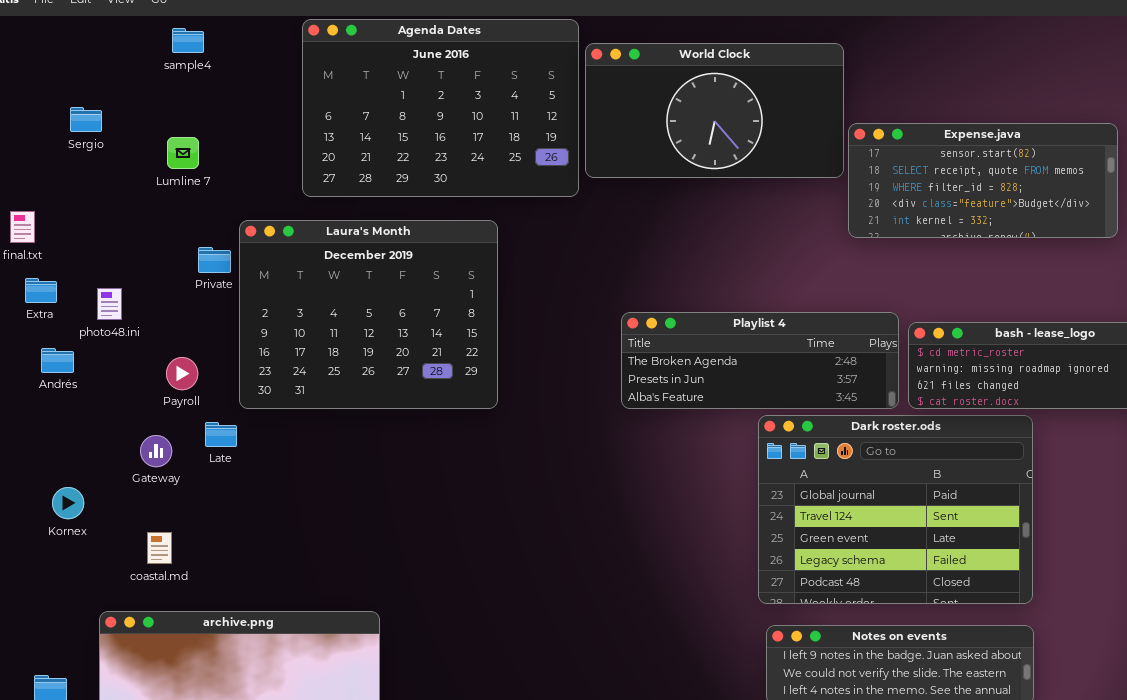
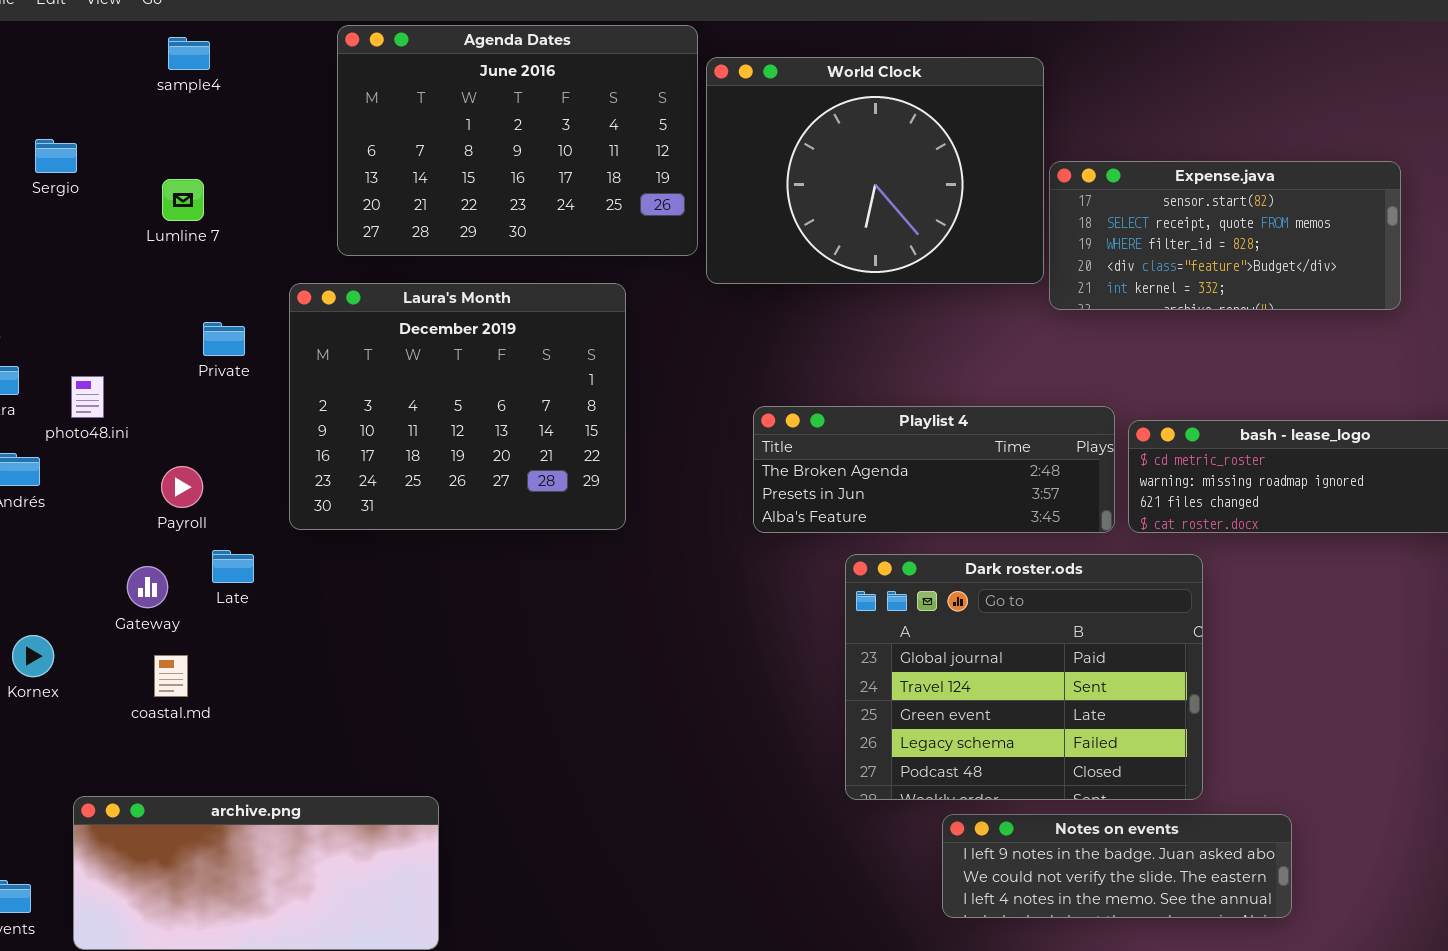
World Clock: [585,43,844,178] -> [706,57,1044,284], resized
Laura's Month: [239,220,498,409] -> [289,283,626,530], moved
Dark roster.ods: [758,415,1033,604] -> [845,554,1203,800], moved
coastal.md: [147,532,172,564] -> [154,655,188,697], moved

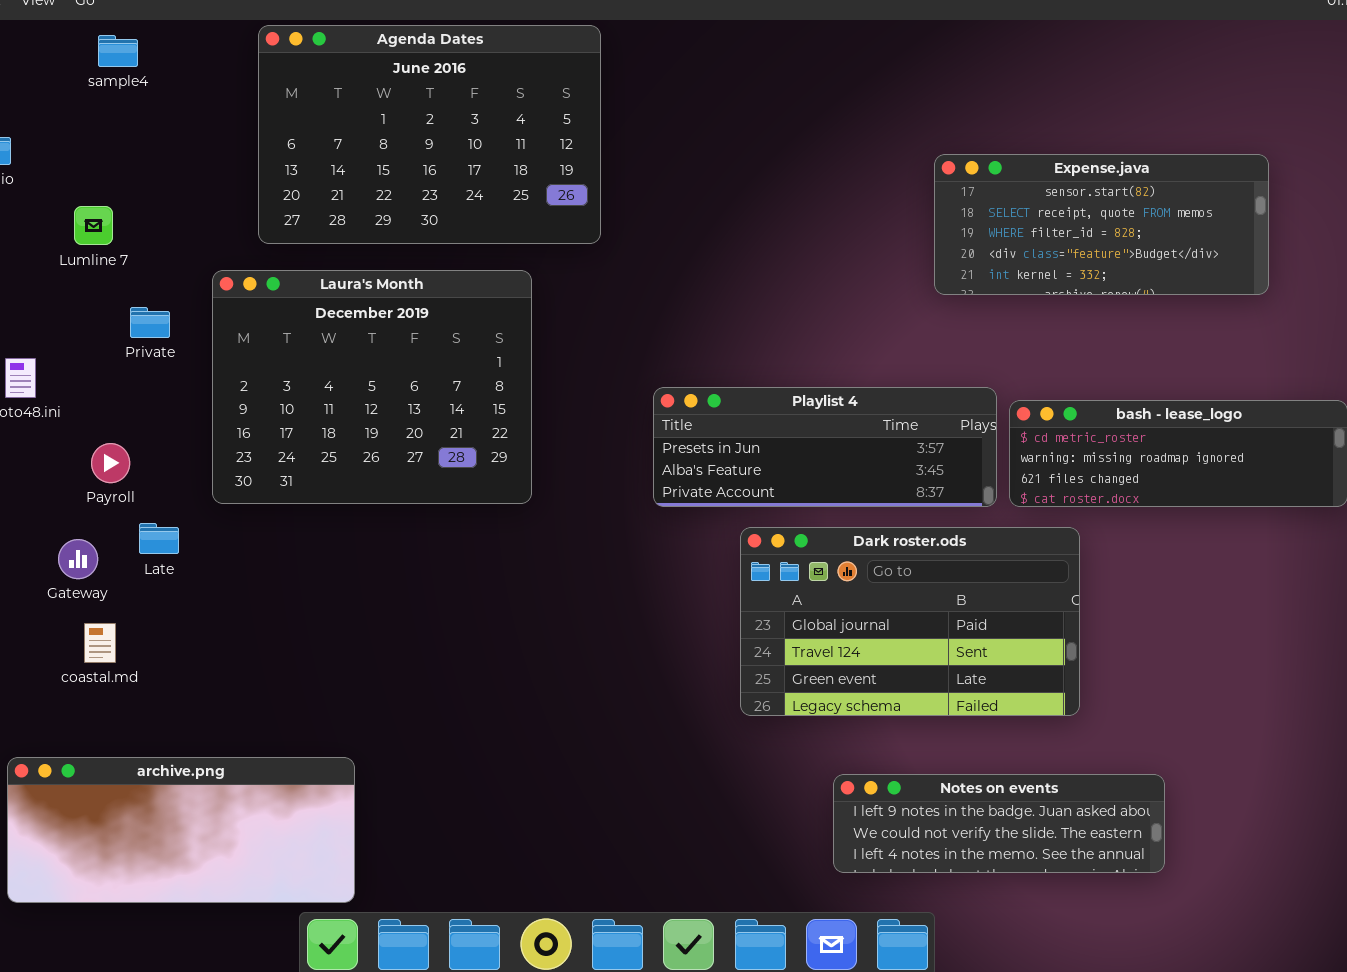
World Clock: [706,57,1044,284] -> none, closed
Lumline 7: [162,179,204,221] -> [74,206,113,245], moved
Playlist 4: [753,406,1115,533] -> [653,387,997,507], scrolled down 1 row
Dark roster.ods: [845,554,1203,800] -> [740,527,1080,716], resized

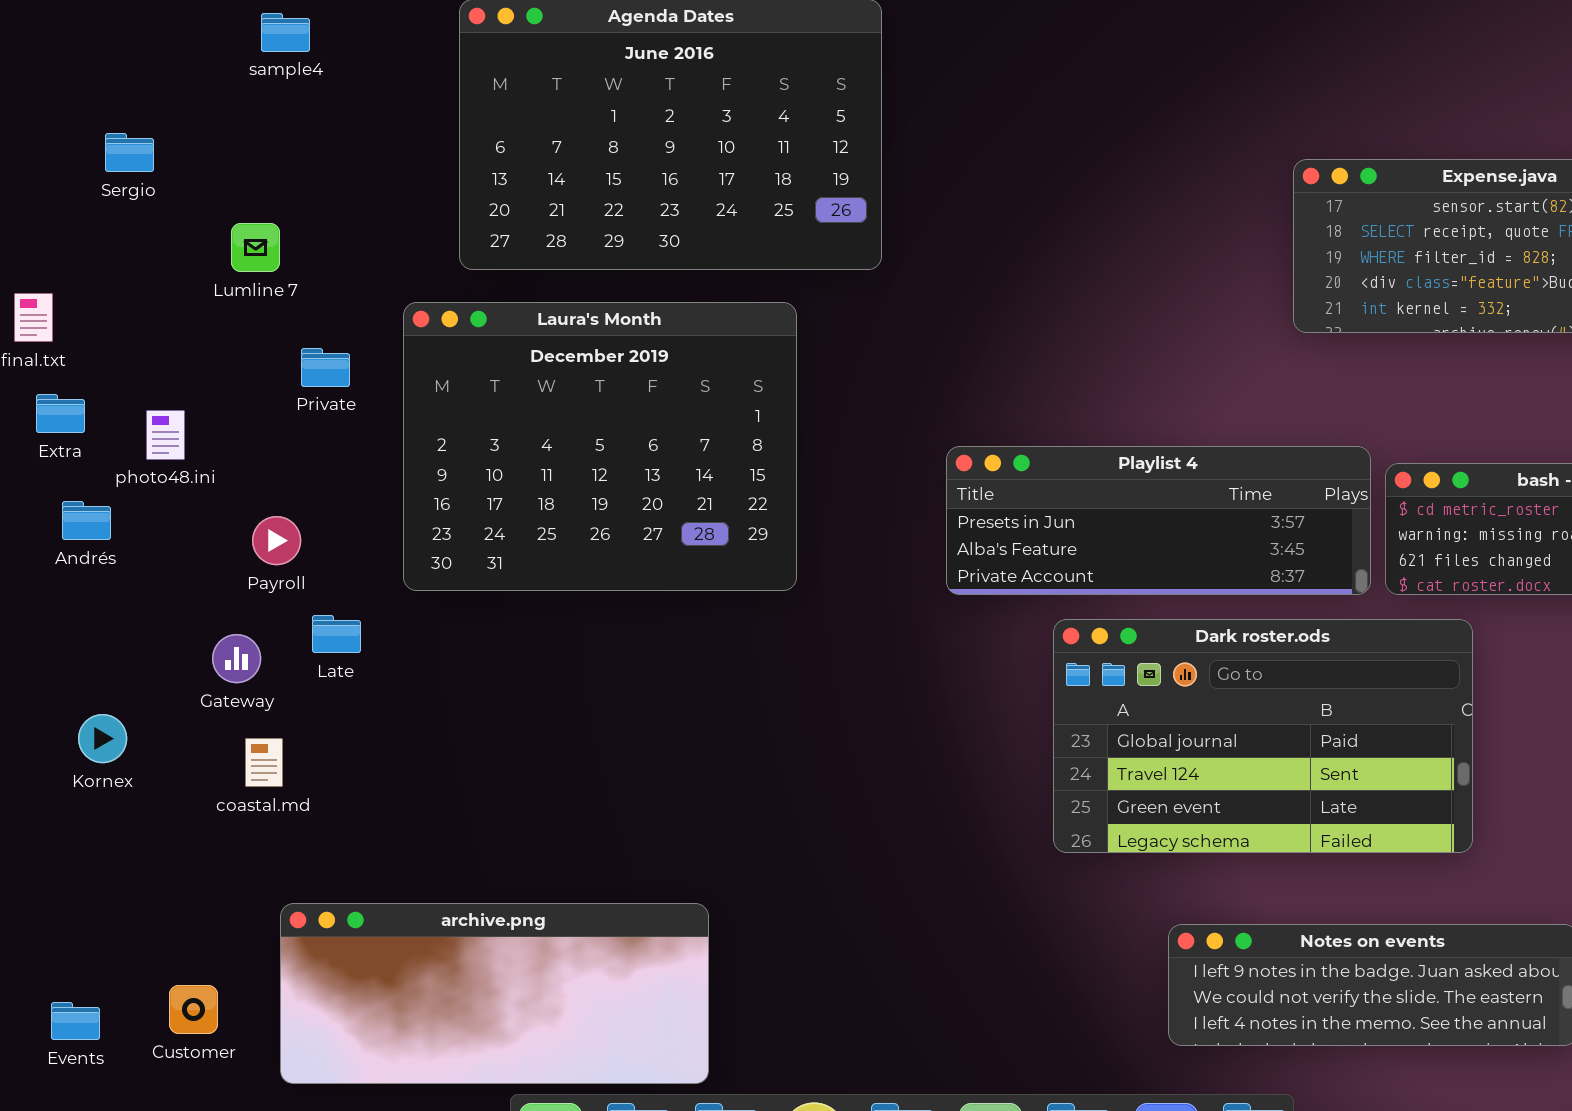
archive.png: [7,757,355,903] -> [280,903,709,1084], moved

